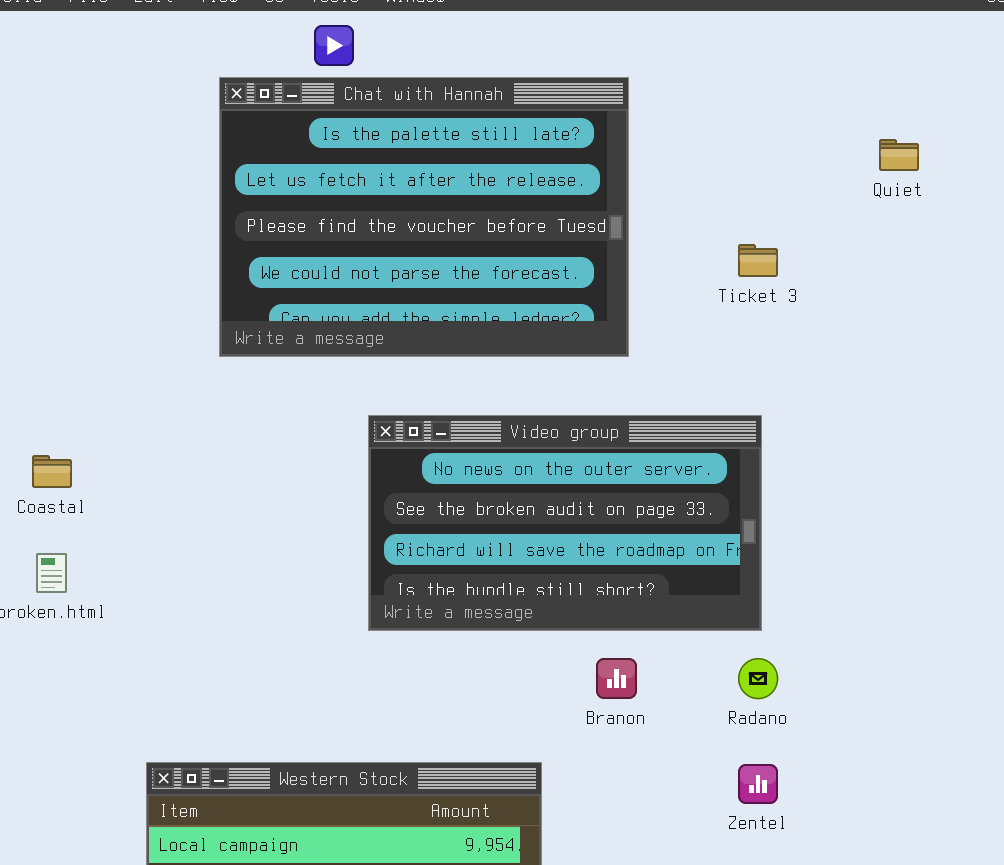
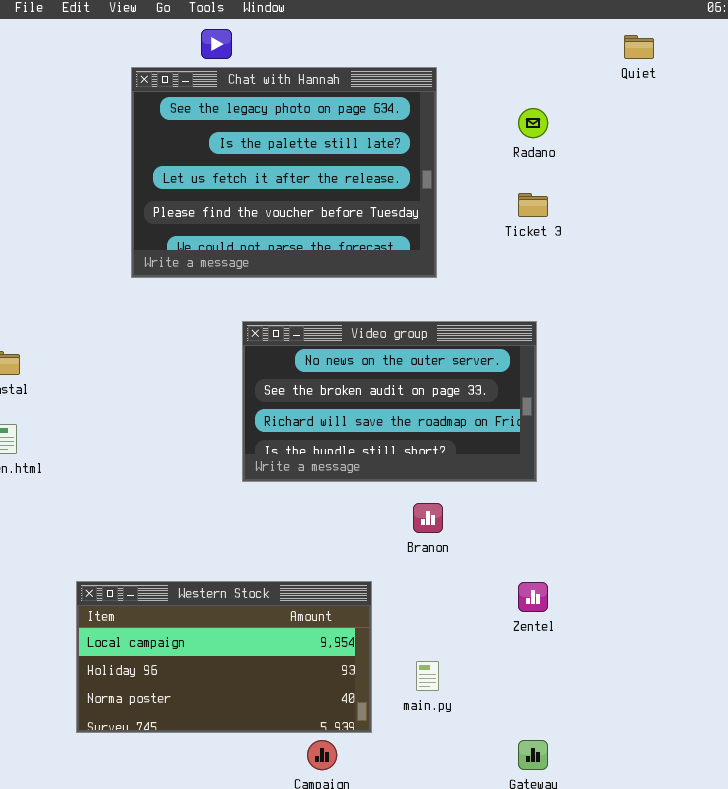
Chat with Hannah: [219,77,629,357] -> [131,67,437,278], scrolled up 1 row
Quiet: [879,139,919,171] -> [624,35,654,59], moved
Radano: [738,658,778,699] -> [518,108,548,138], moved

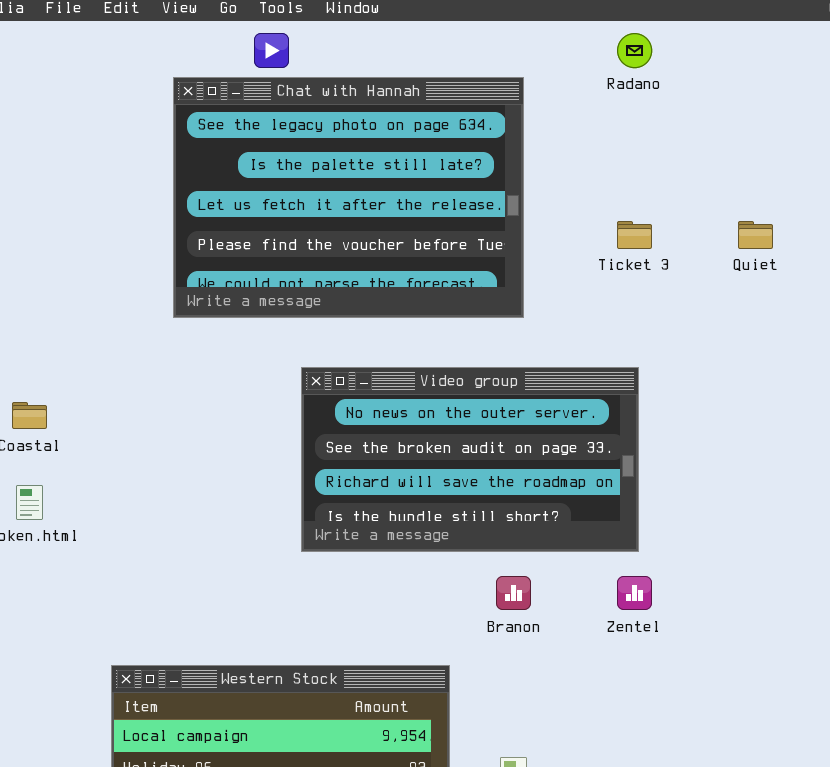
Quiet: [624,35,654,59] -> [738,221,773,249], moved
Radano: [518,108,548,138] -> [617,33,652,68], moved
Zentel: [518,582,548,612] -> [617,576,652,610], moved

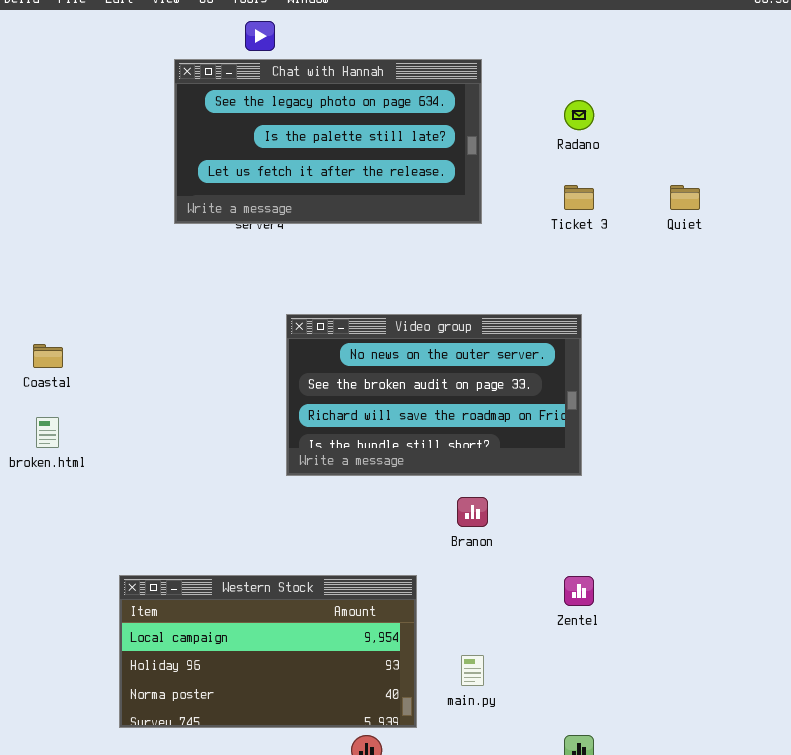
Radano: [617,33,652,68] -> [564,100,594,130], moved
Chat with Hannah: [173,77,524,318] -> [174,59,482,224], resized
Zentel: [617,576,652,610] -> [564,576,594,606], moved

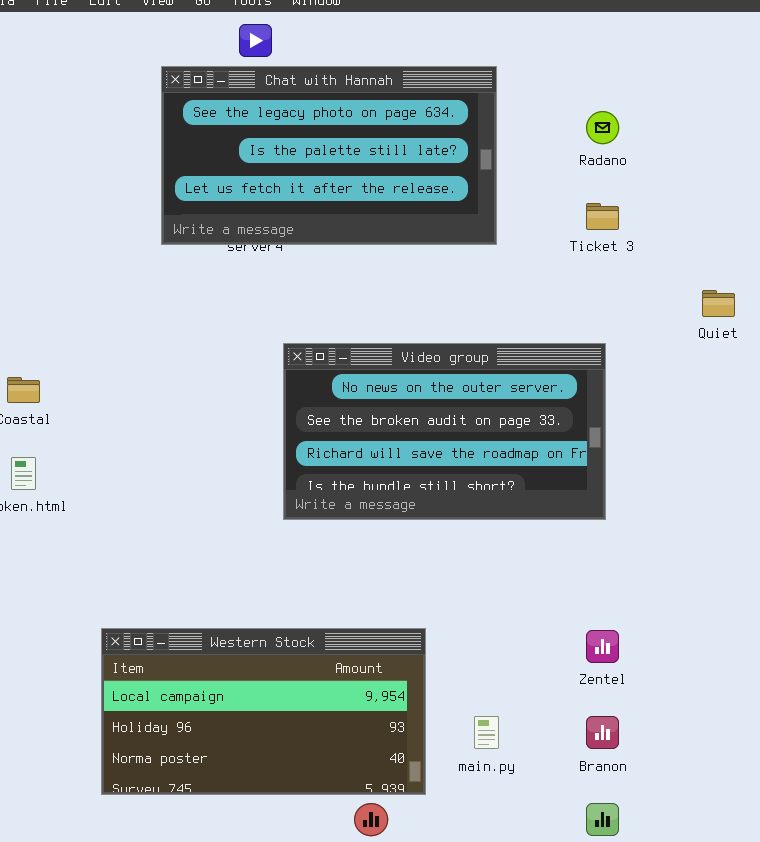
Quiet: [670,185,700,210] -> [702,290,735,317], moved
Branon: [457,497,488,527] -> [586,716,619,749], moved

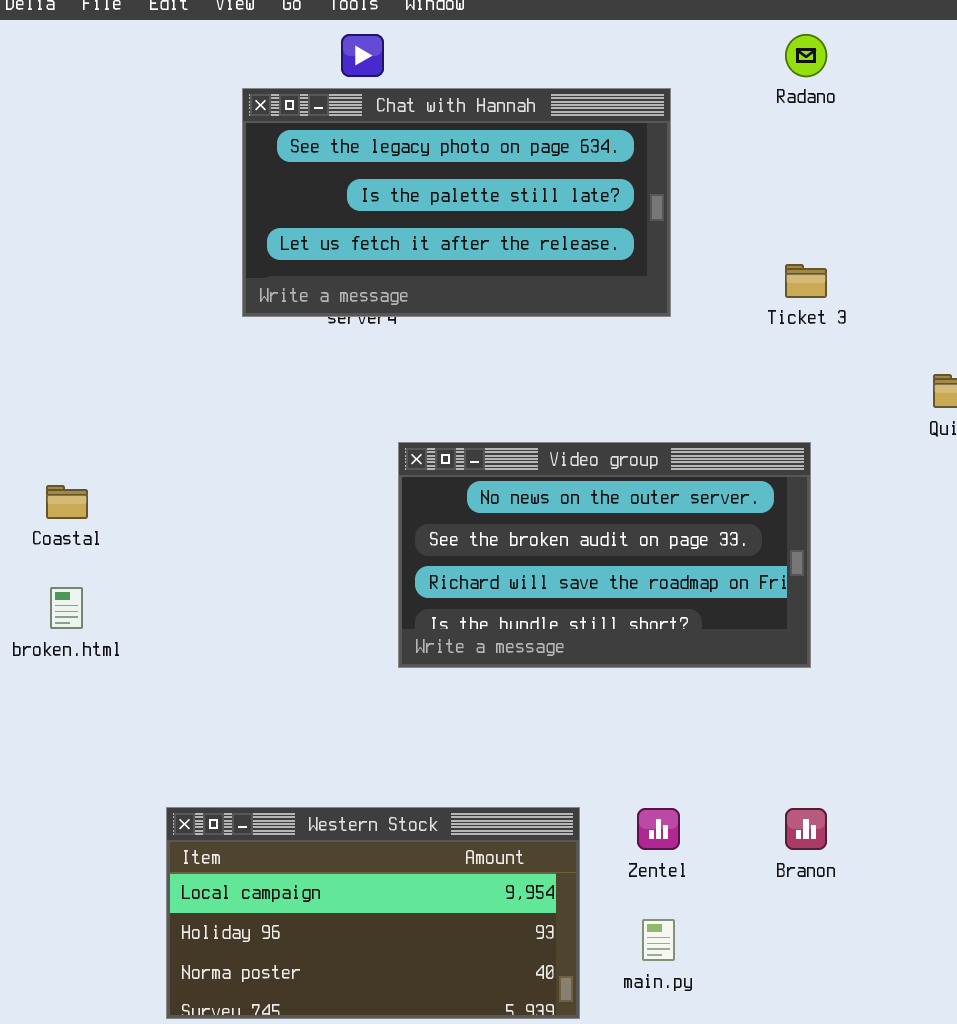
Radano: [586,111,619,144] -> [785,34,827,77], moved
Zentel: [586,630,619,663] -> [637,808,680,850], moved
Branon: [586,716,619,749] -> [785,808,827,850], moved

